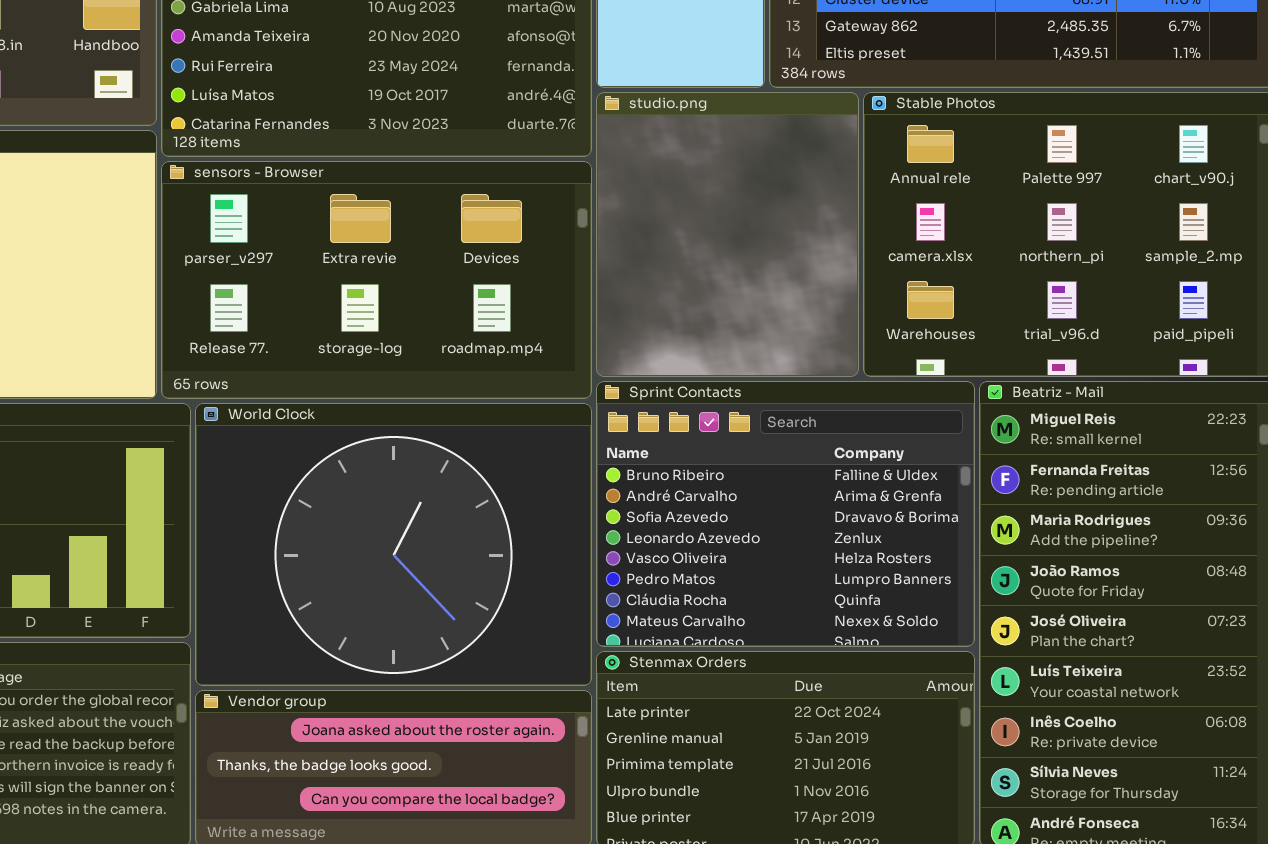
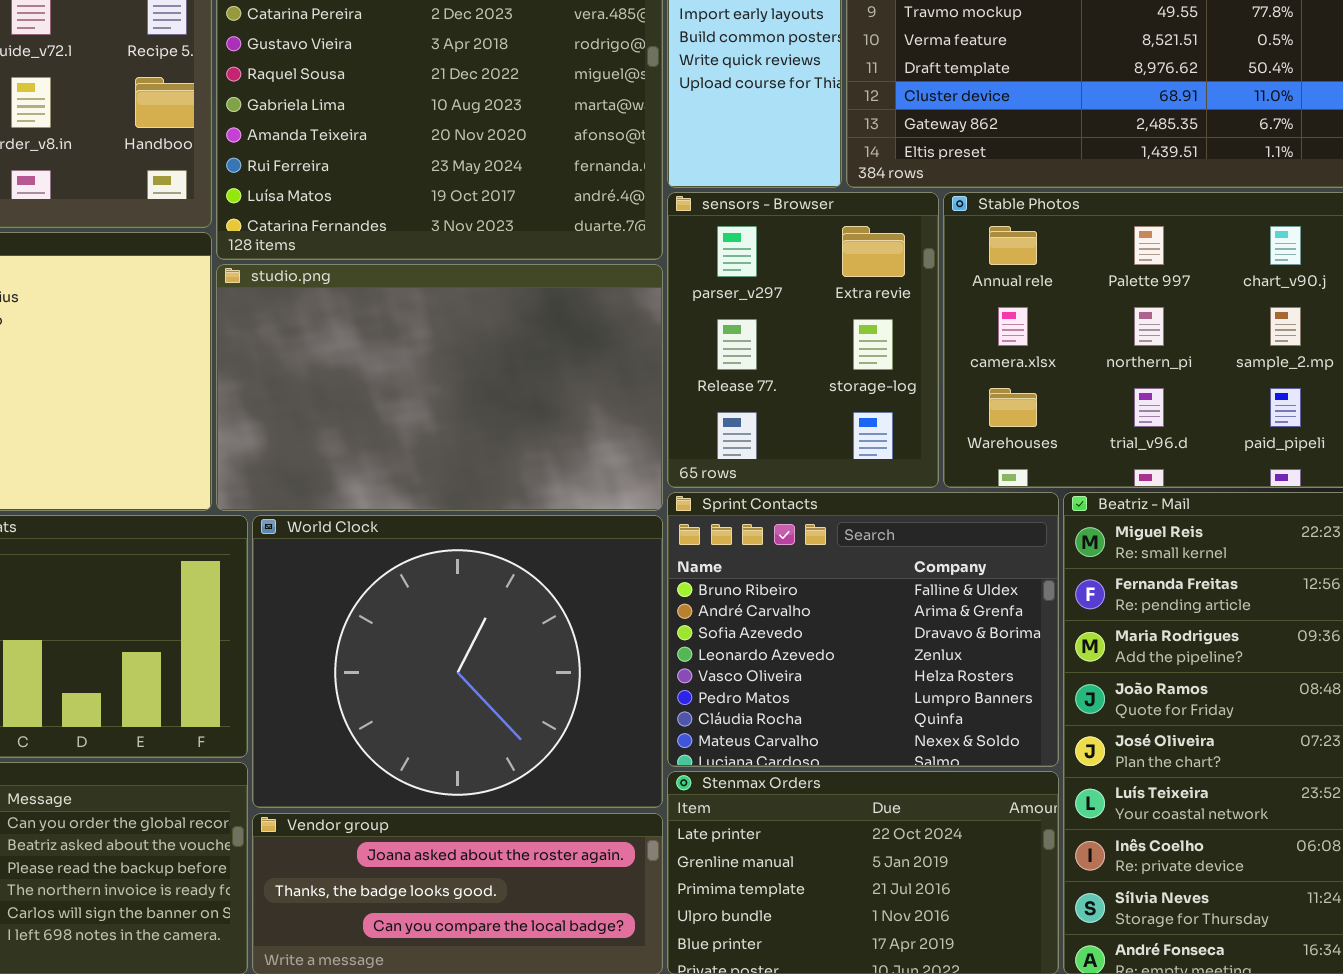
studio.png: [596,92,859,377] -> [216,264,663,511], moved, resized
sensors - Browser: [161,161,592,399] -> [667,192,939,488], moved, resized

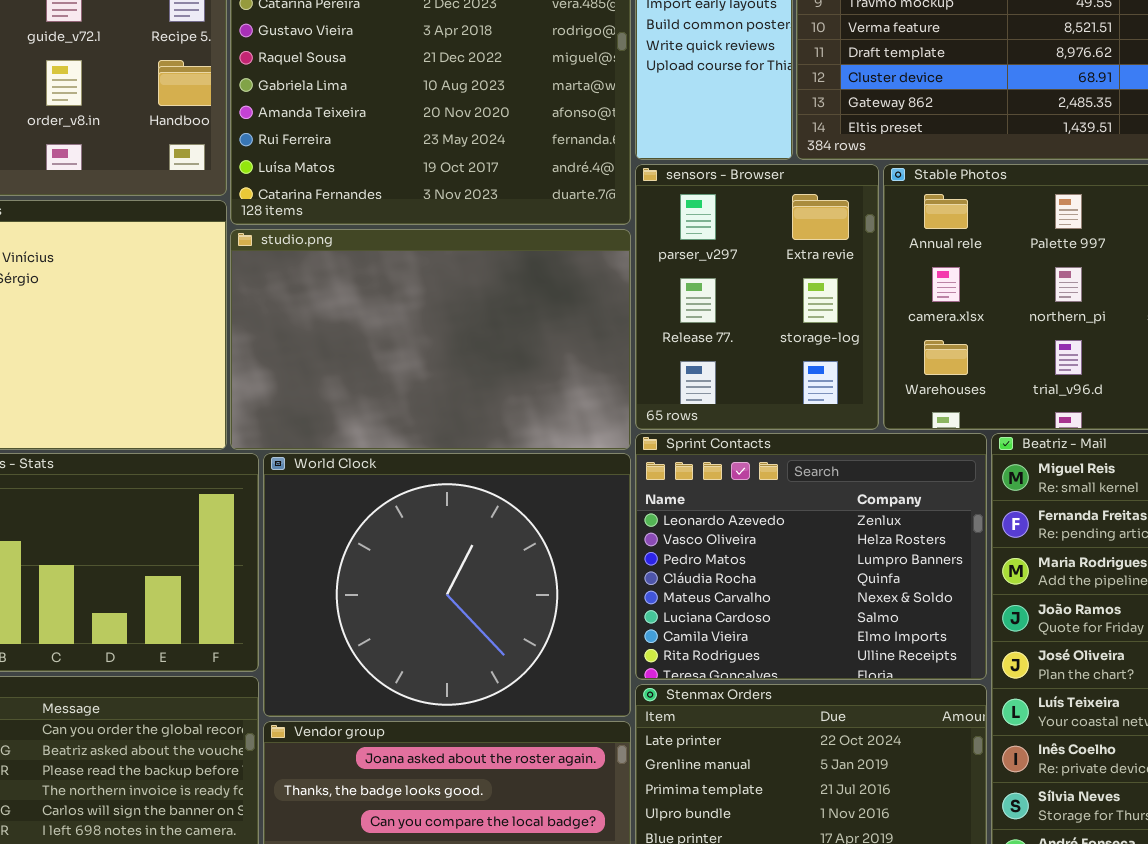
Sprint Contacts: [667,492,1059,767] -> [635,433,987,680], scrolled down 3 rows

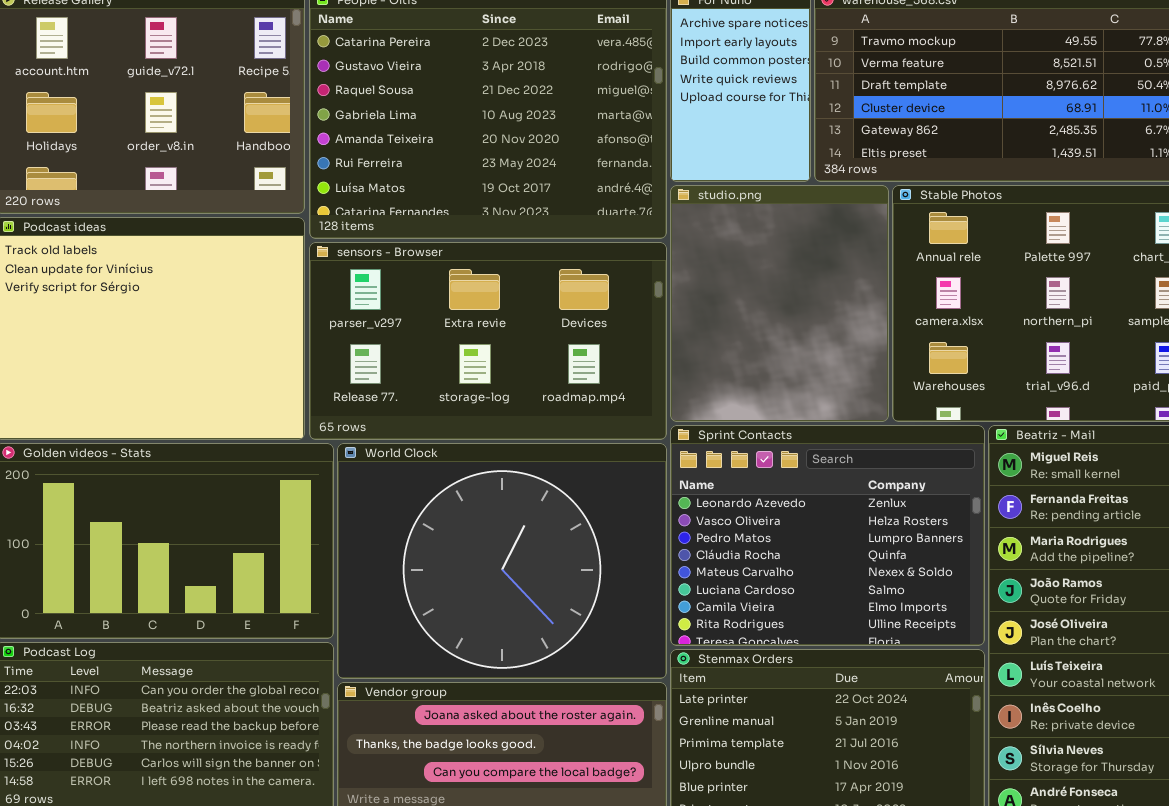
sensors - Browser: [635,164,879,430] -> [309,242,667,440], moved, resized
studio.png: [230,229,631,450] -> [670,185,889,422], moved, resized

